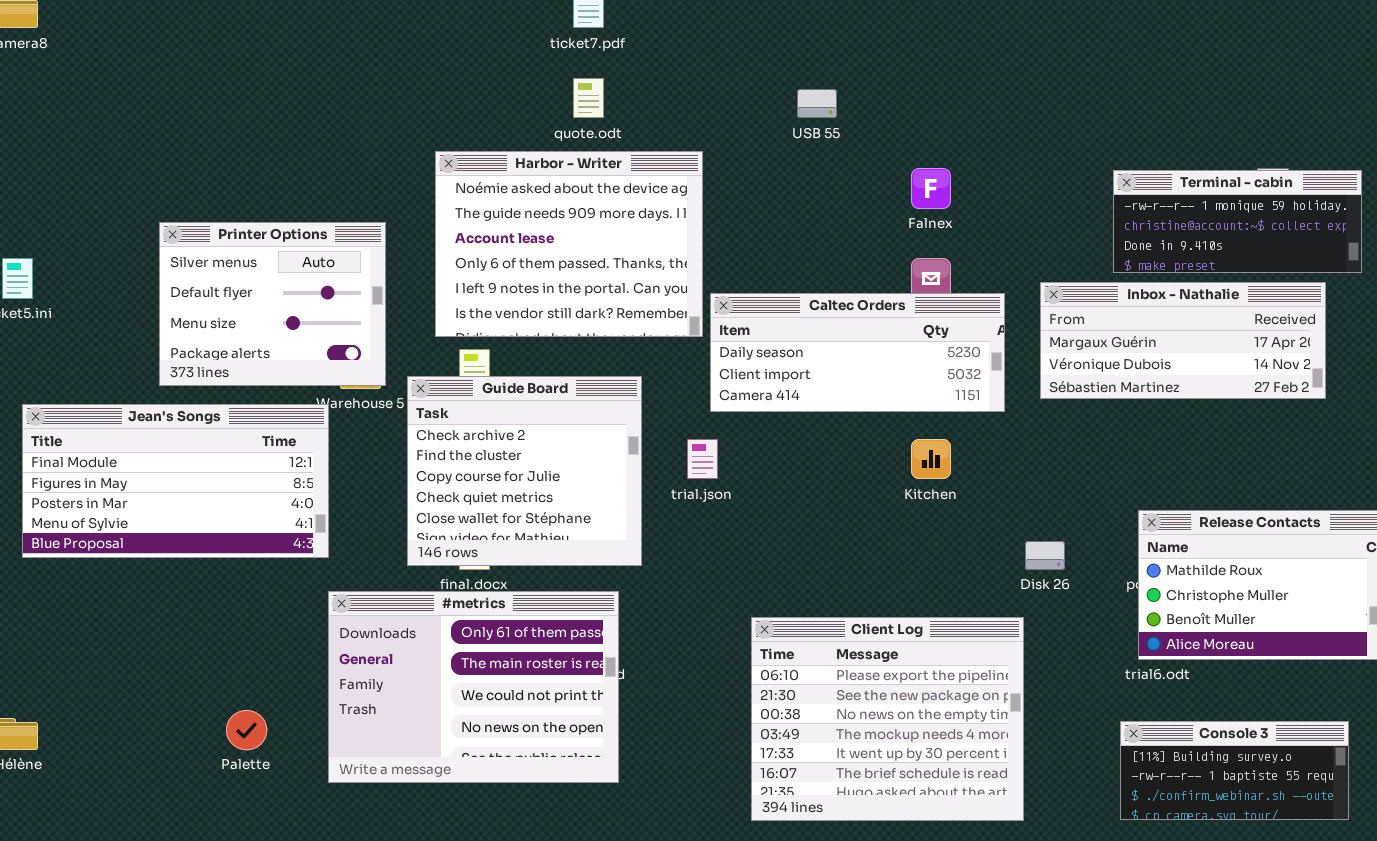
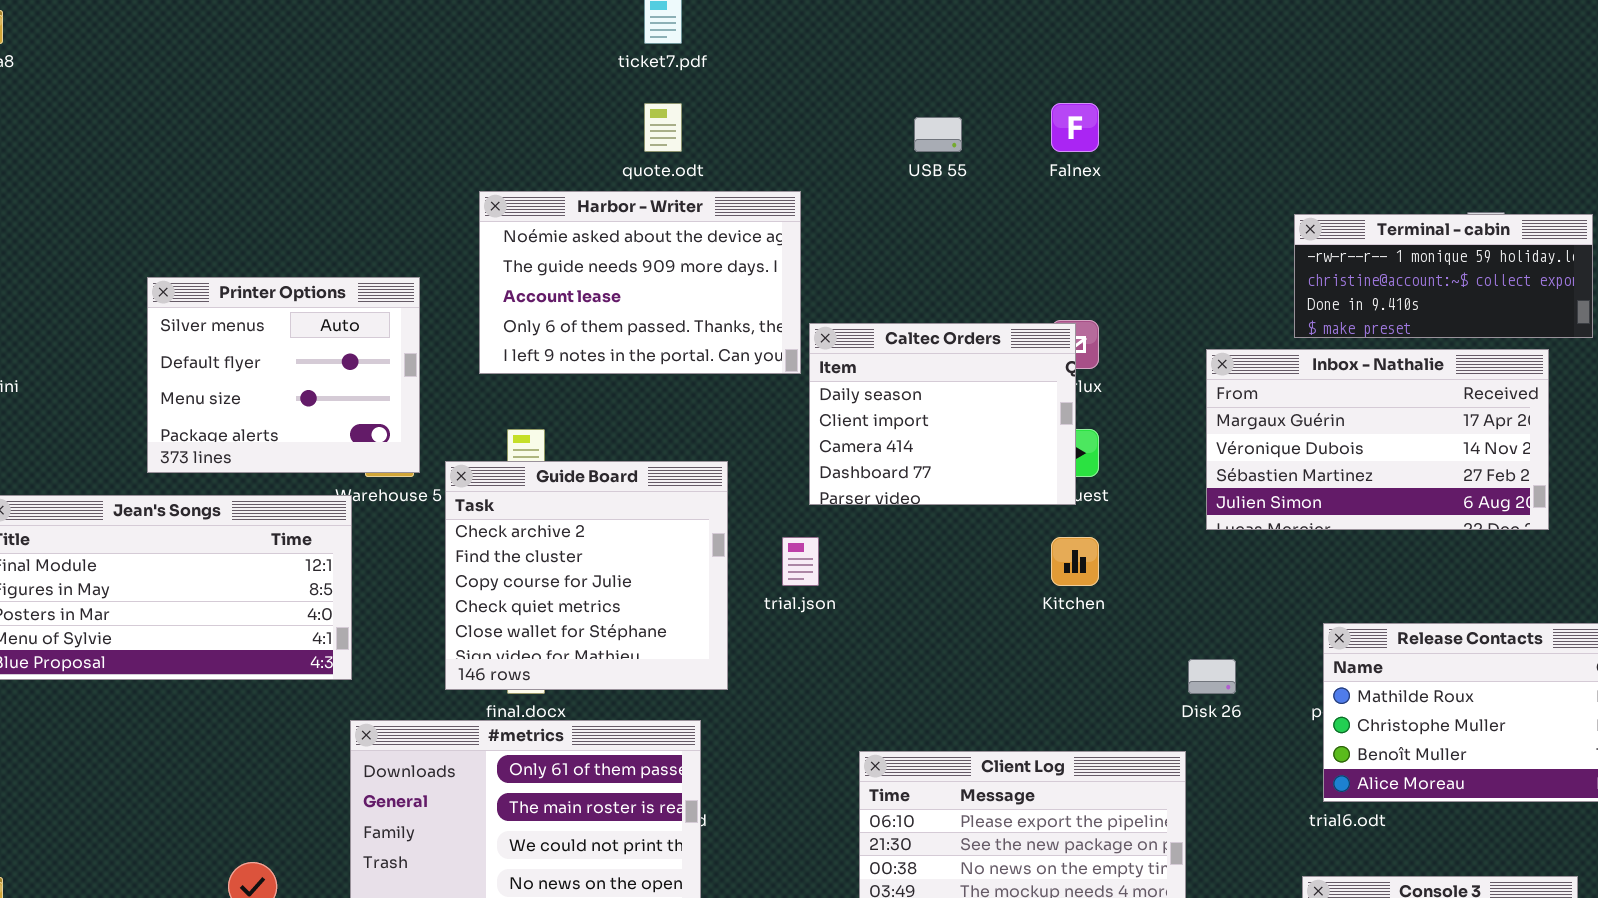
Harbor - Writer: [435,151,703,337] -> [479,191,801,374], resized
Falnex: [911,168,951,209] -> [1051,103,1099,152], moved
Inbox - Nathalie: [1040,282,1326,399] -> [1206,349,1549,530], resized
Caltec Orders: [710,293,1005,412] -> [809,323,1076,505], resized

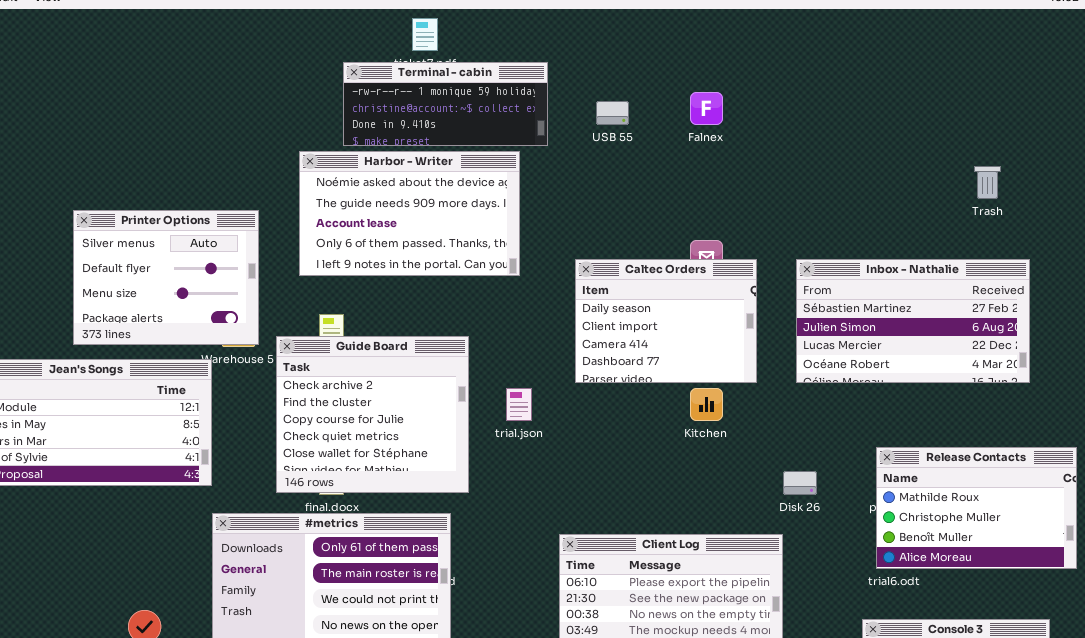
Terminal - cabin: [1294,214,1593,338] -> [343,62,548,146], moved
Caltec Orders: [809,323,1076,505] -> [575,259,757,383], moved
Inbox - Nathalie: [1206,349,1549,530] -> [796,259,1030,383], scrolled down 2 rows

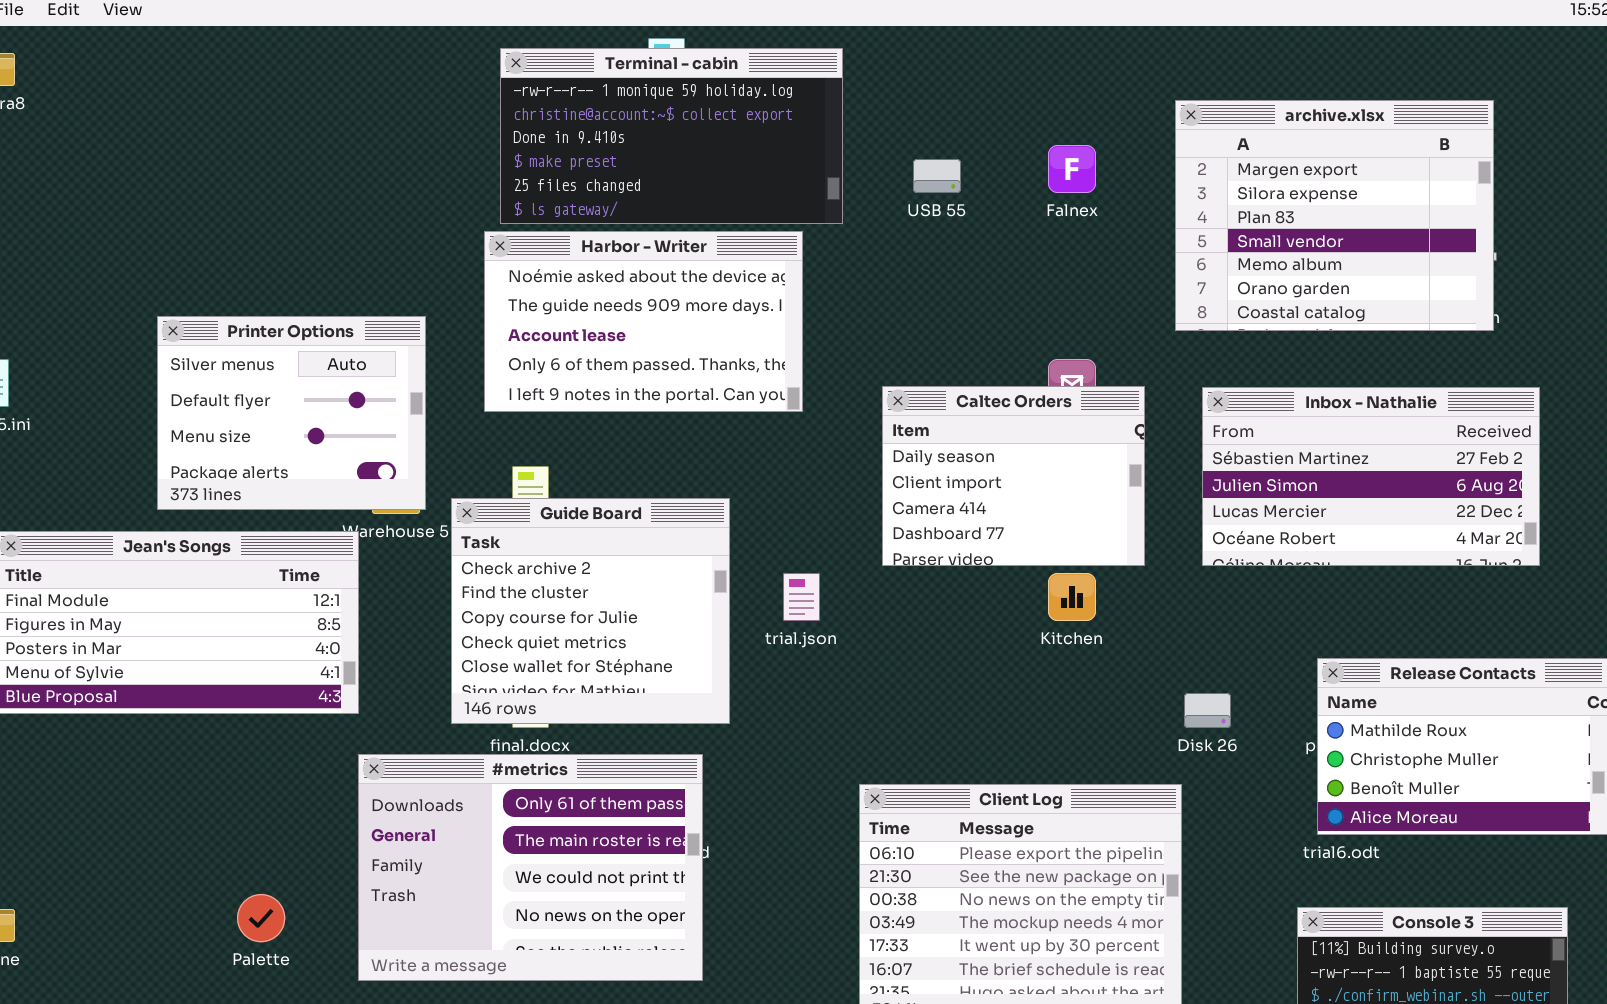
archive.xlsx: none -> [1175,100,1494,331], opened
Terminal - cabin: [343,62,548,146] -> [500,48,843,224], resized

